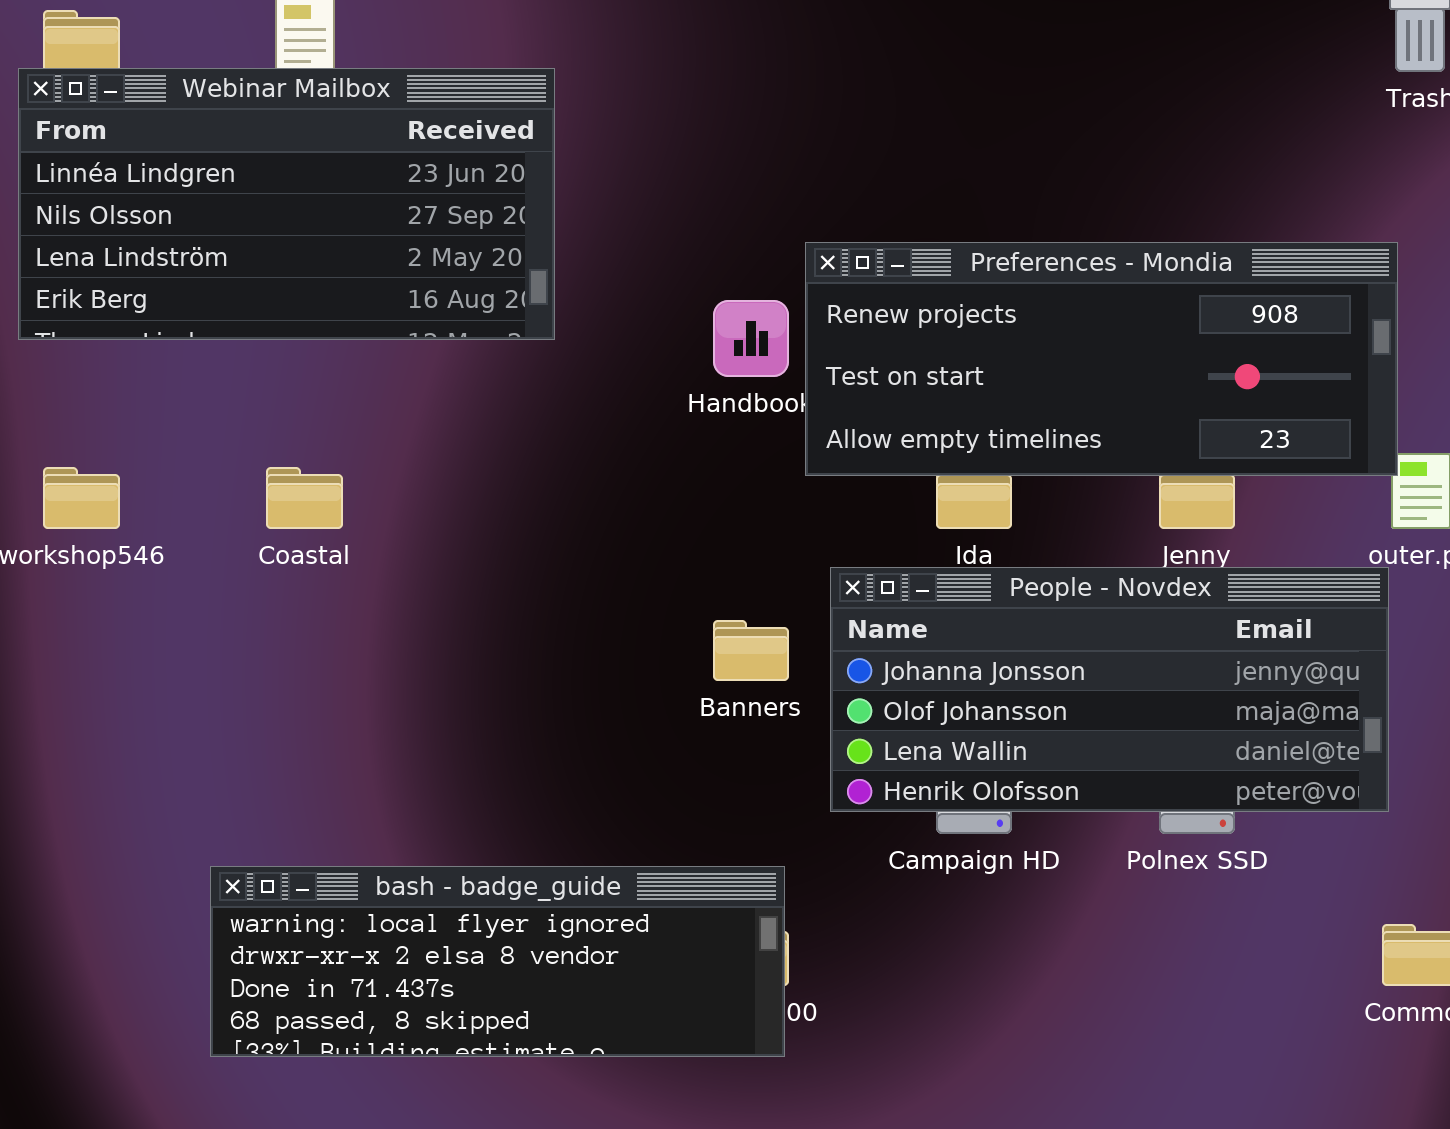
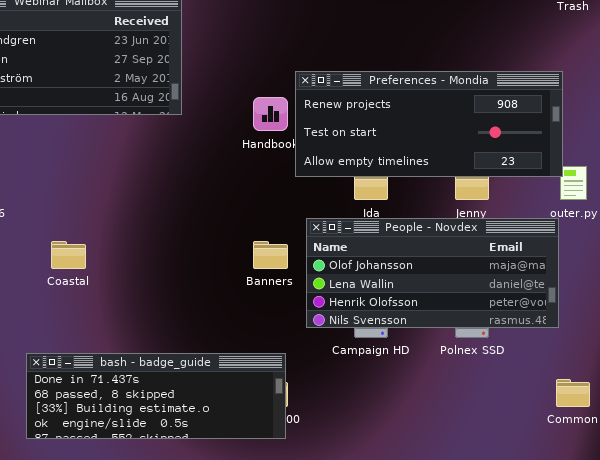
Coastal: [266,467,343,529] -> [51,241,86,269], moved
People - Novdex: [830,567,1389,812] -> [306,218,559,328], scrolled down 1 row
bash - badge_guide: [210,866,785,1057] -> [26,353,286,439], scrolled down 2 rows

